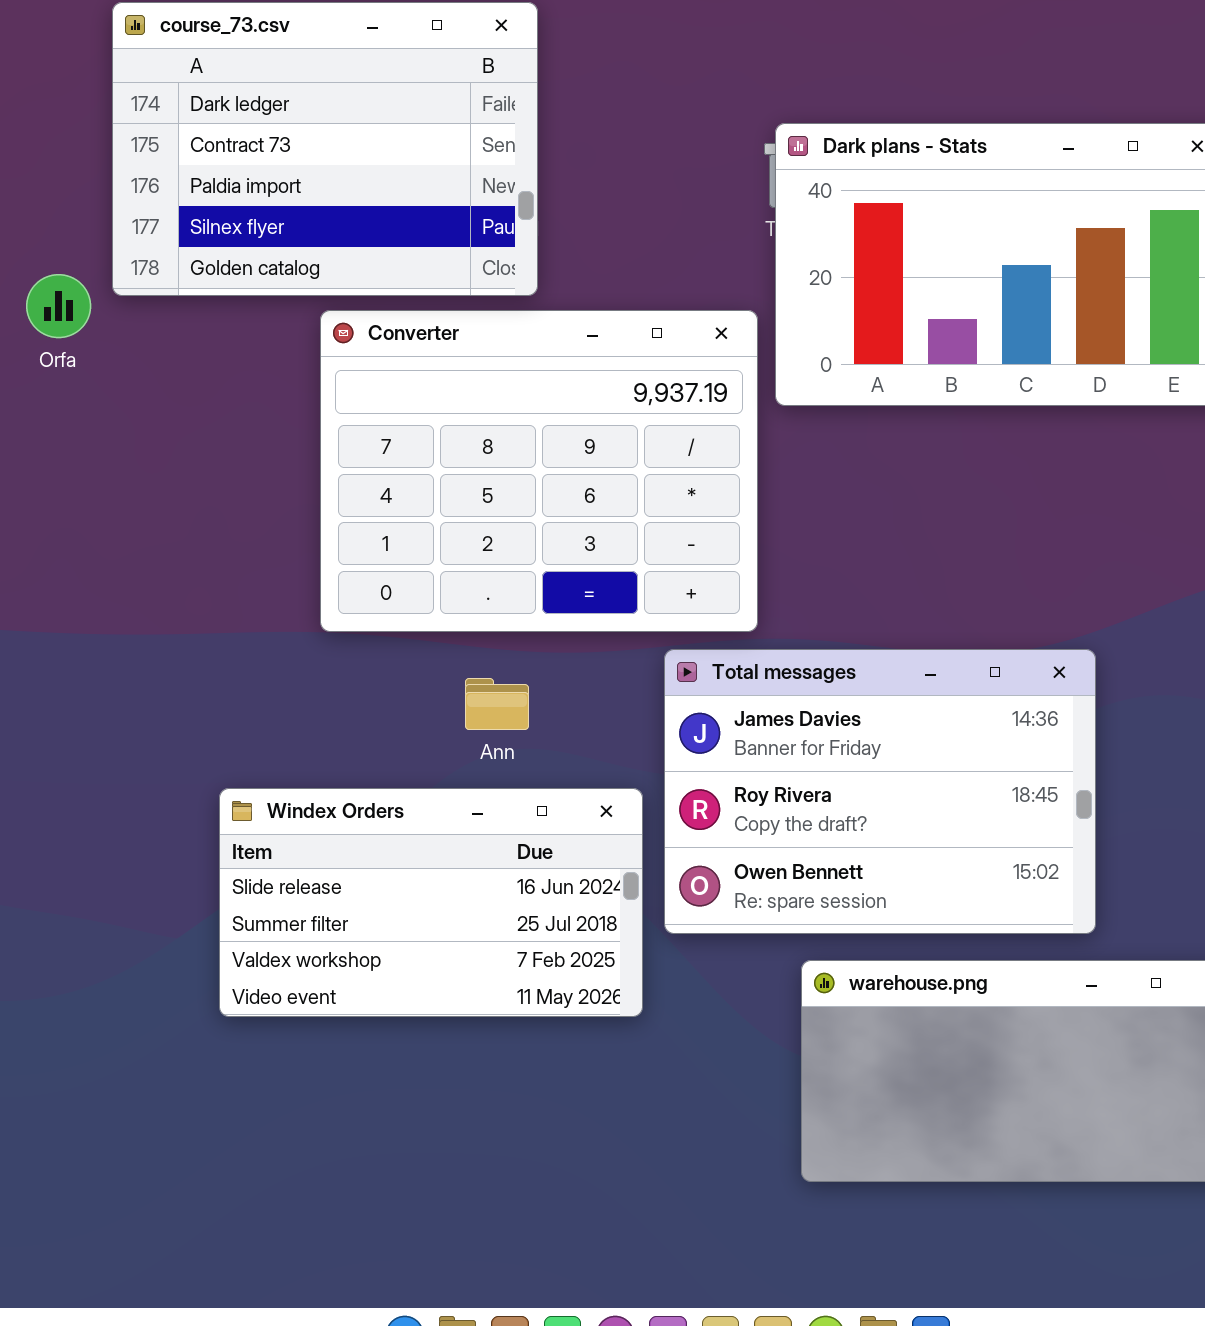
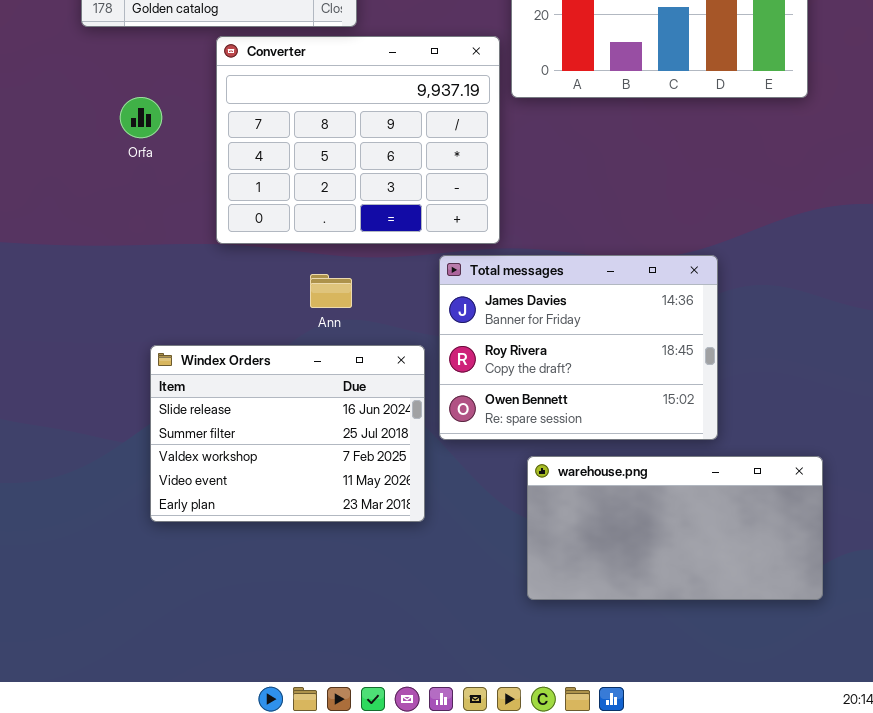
Orfa: [26,274,91,338] -> [120,97,162,138], moved
Windex Orders: [219,788,643,1017] -> [150,345,425,522], resized

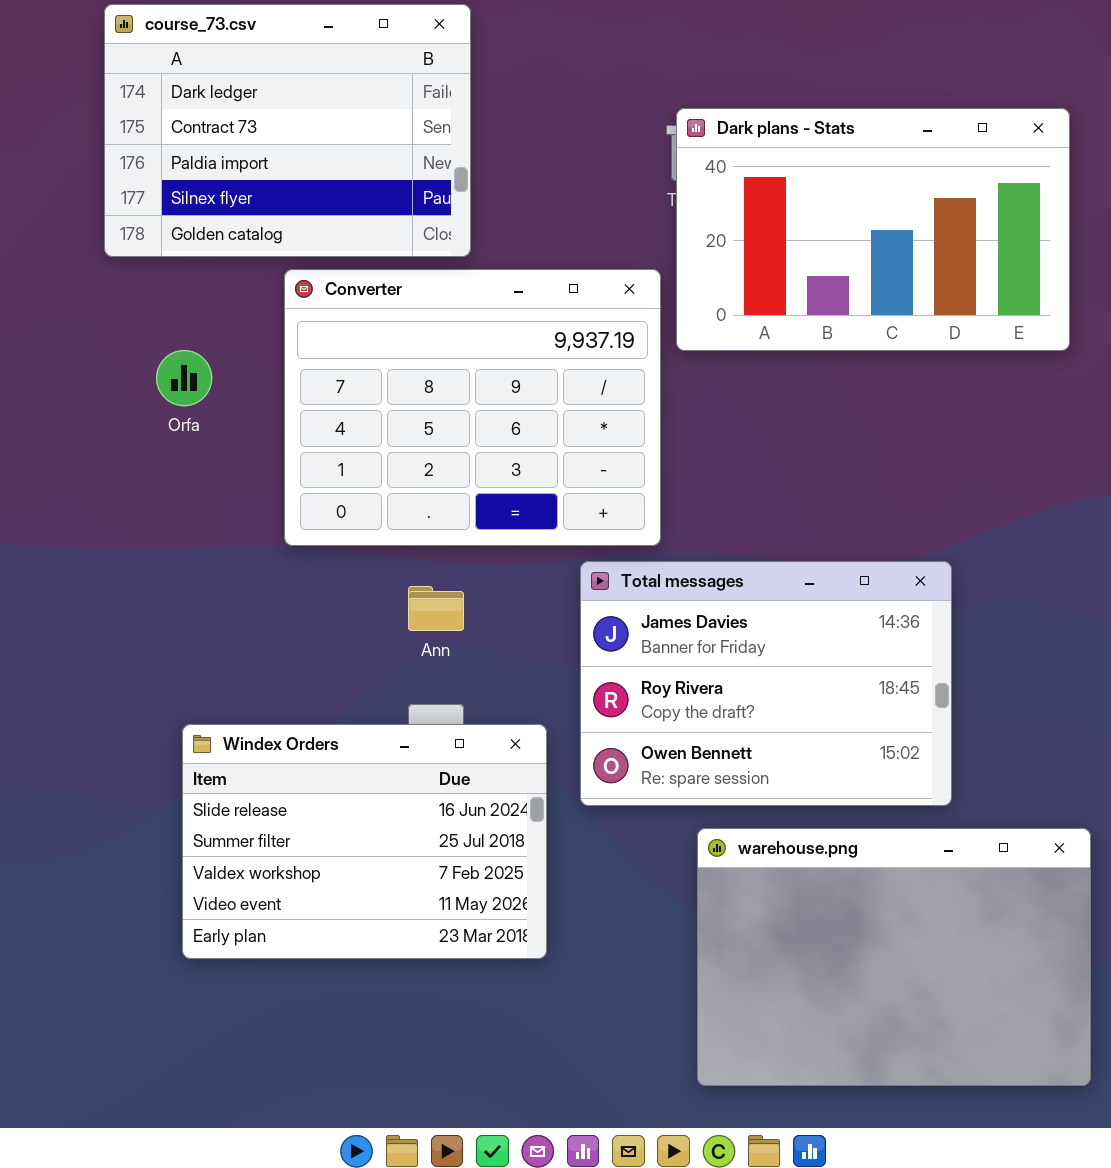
Windex Orders: [150,345,425,522] -> [182,724,547,959], moved
warehouse.png: [527,456,823,600] -> [697,828,1091,1086], resized

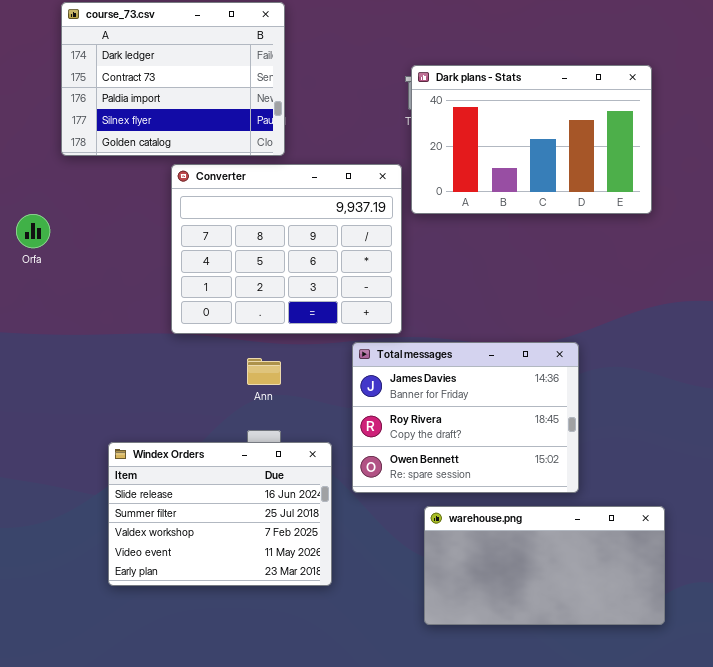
Orfa: [156,350,212,406] -> [16,214,50,248], moved
warehouse.png: [697,828,1091,1086] -> [424,506,665,625], resized

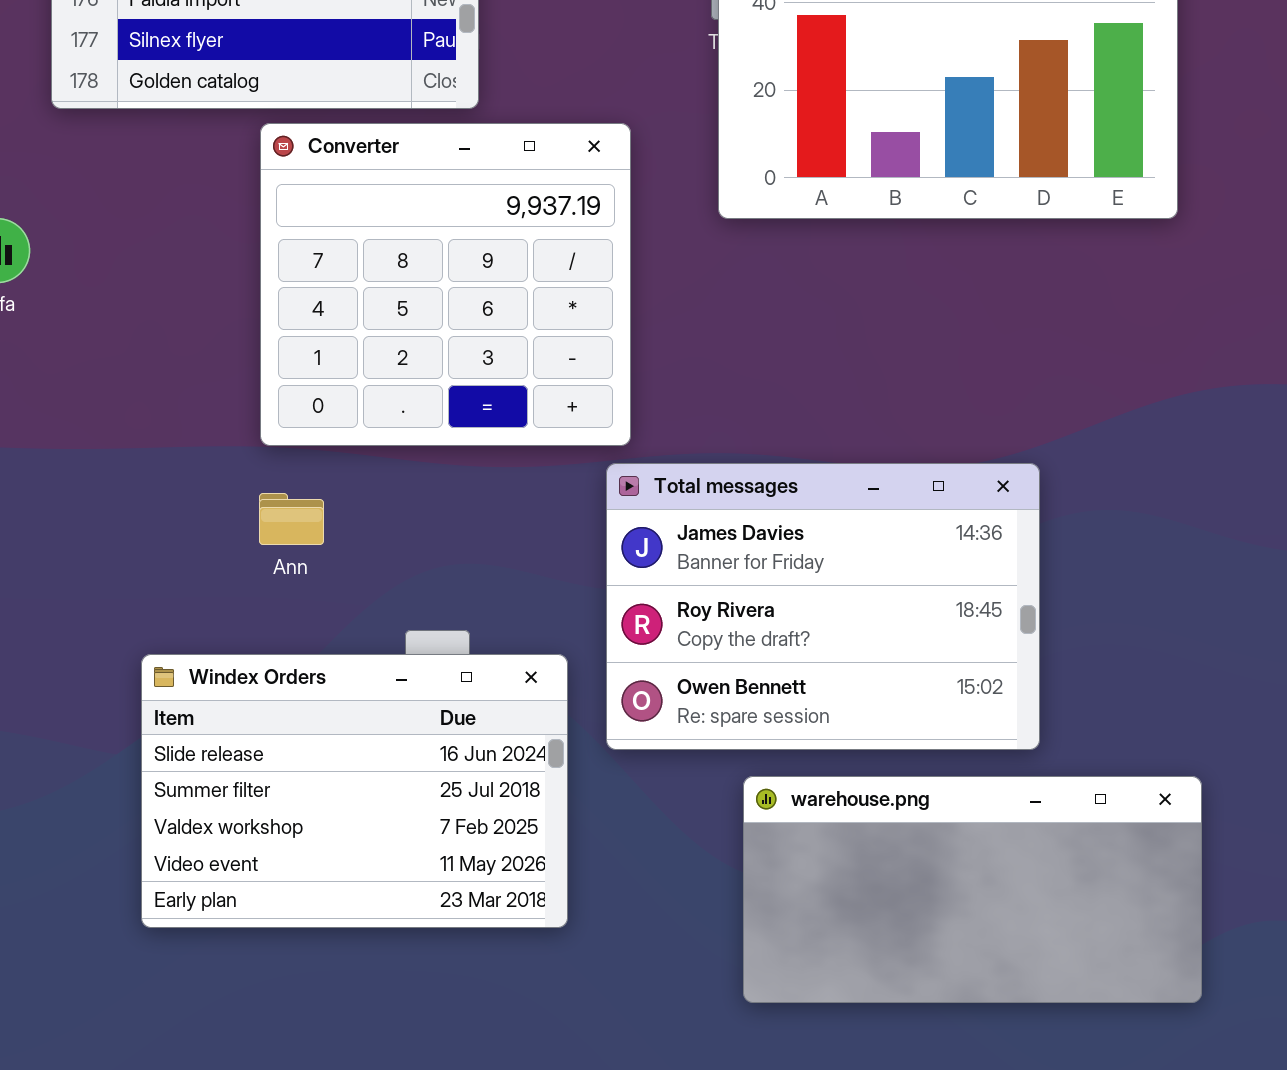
Converter: [171,164,402,334] -> [260,123,631,446], resized
Ann: [247,358,281,385] -> [259,493,324,545], moved

